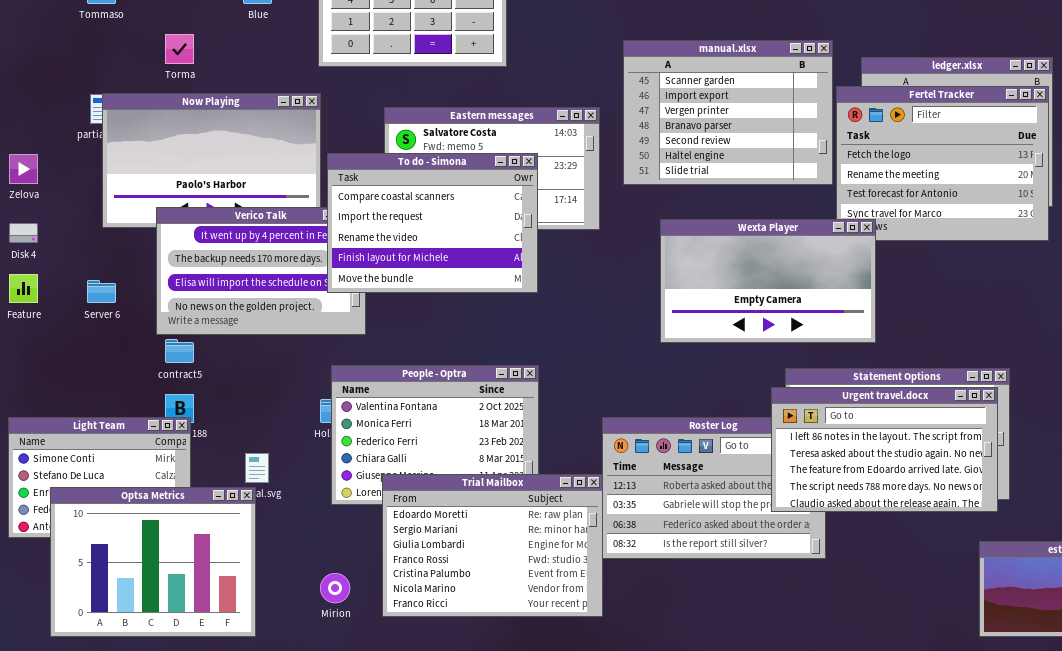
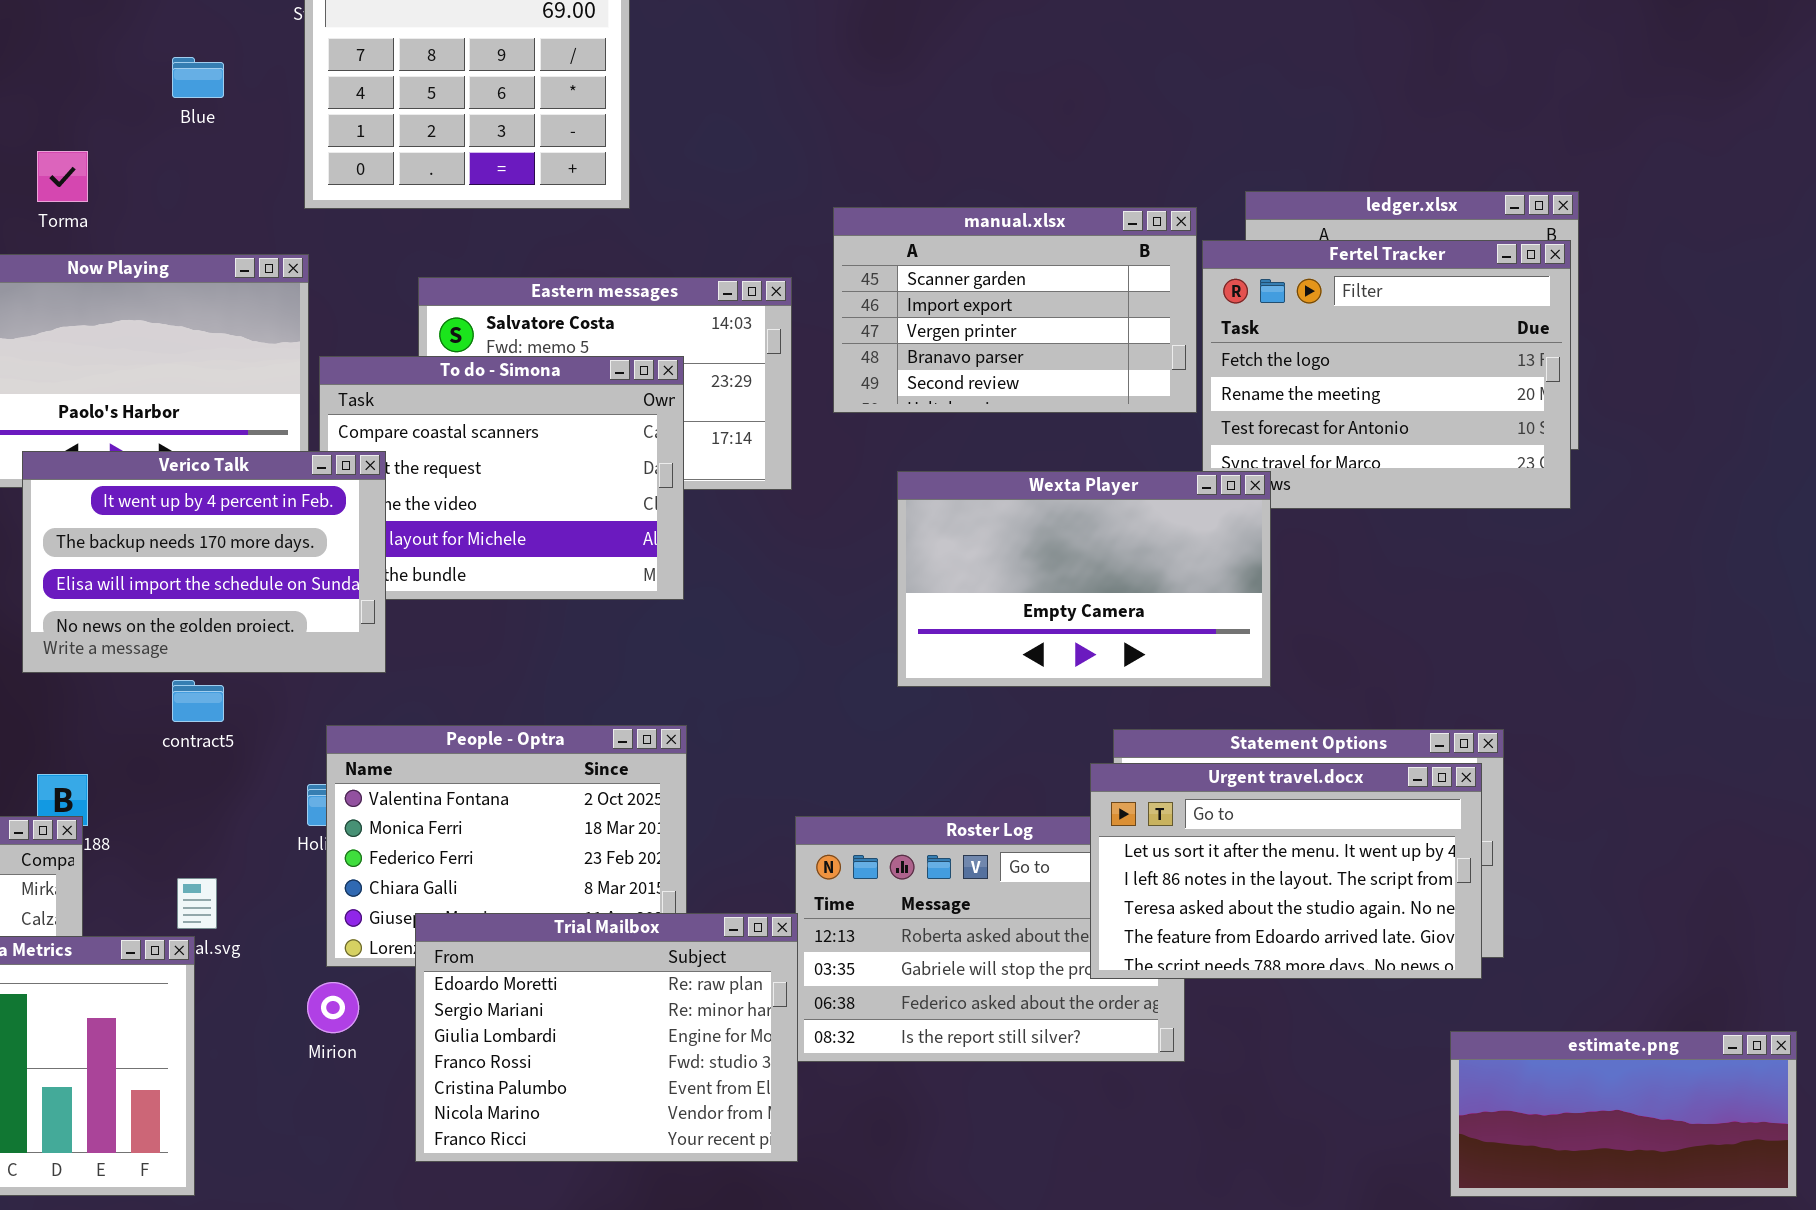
manual.xlsx: [623,40,833,185] -> [833,207,1197,413], resized
Verico Talk: [156,207,366,335] -> [22,451,386,673], raised
contract5: [165,339,194,363] -> [172,680,224,722], moved
Urgent travel.docx: [771,387,998,512] -> [1090,763,1482,979], scrolled up 1 row
Mirion: [320,573,350,603] -> [307,982,359,1033], moved

